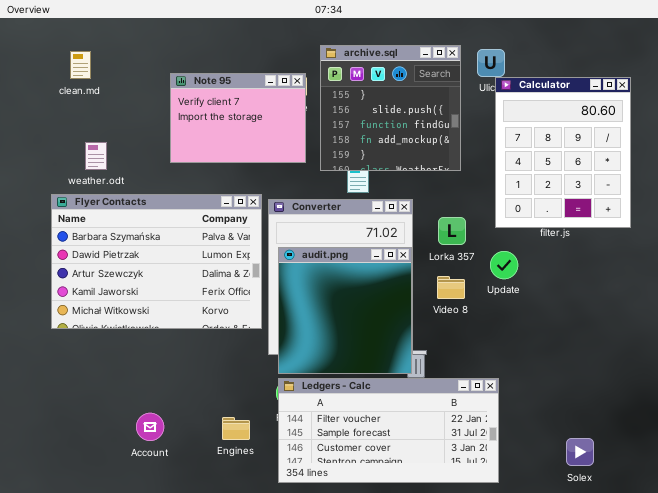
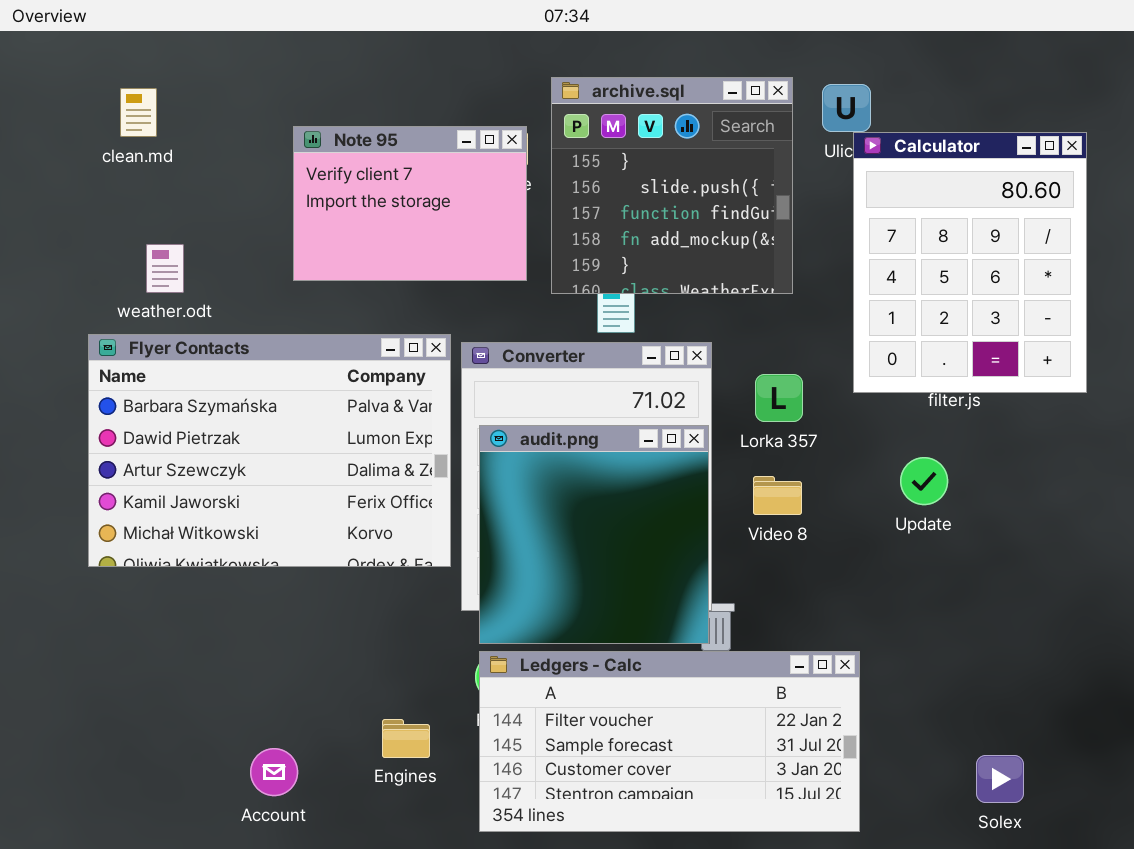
Update: [490,251,518,279] -> [900,457,948,505], moved
Account: [136,413,164,441] -> [250,748,298,796], moved

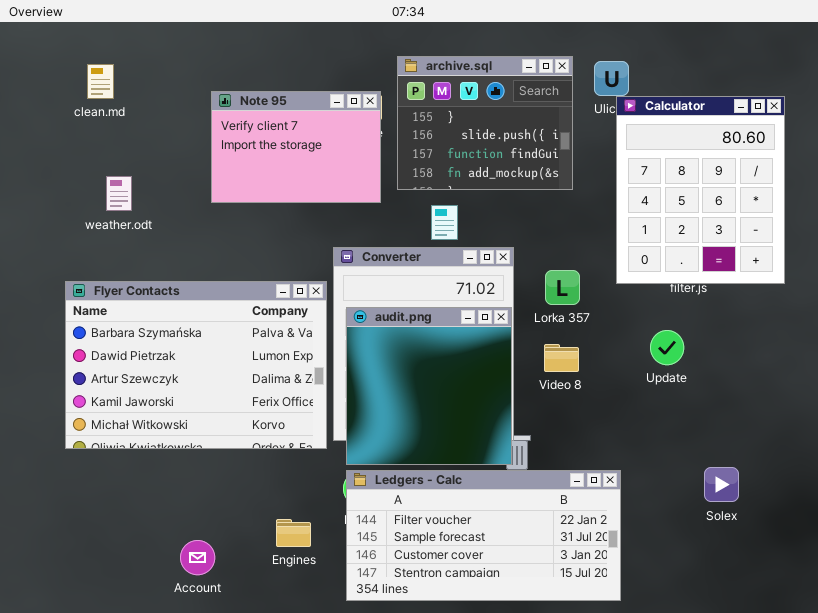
archive.sql: [551,77,793,294] -> [397,56,573,190], resized
Flyer Contacts: [88,334,451,567] -> [65,281,327,449], moved
Solex: [976,755,1024,803] -> [704,467,739,502], moved

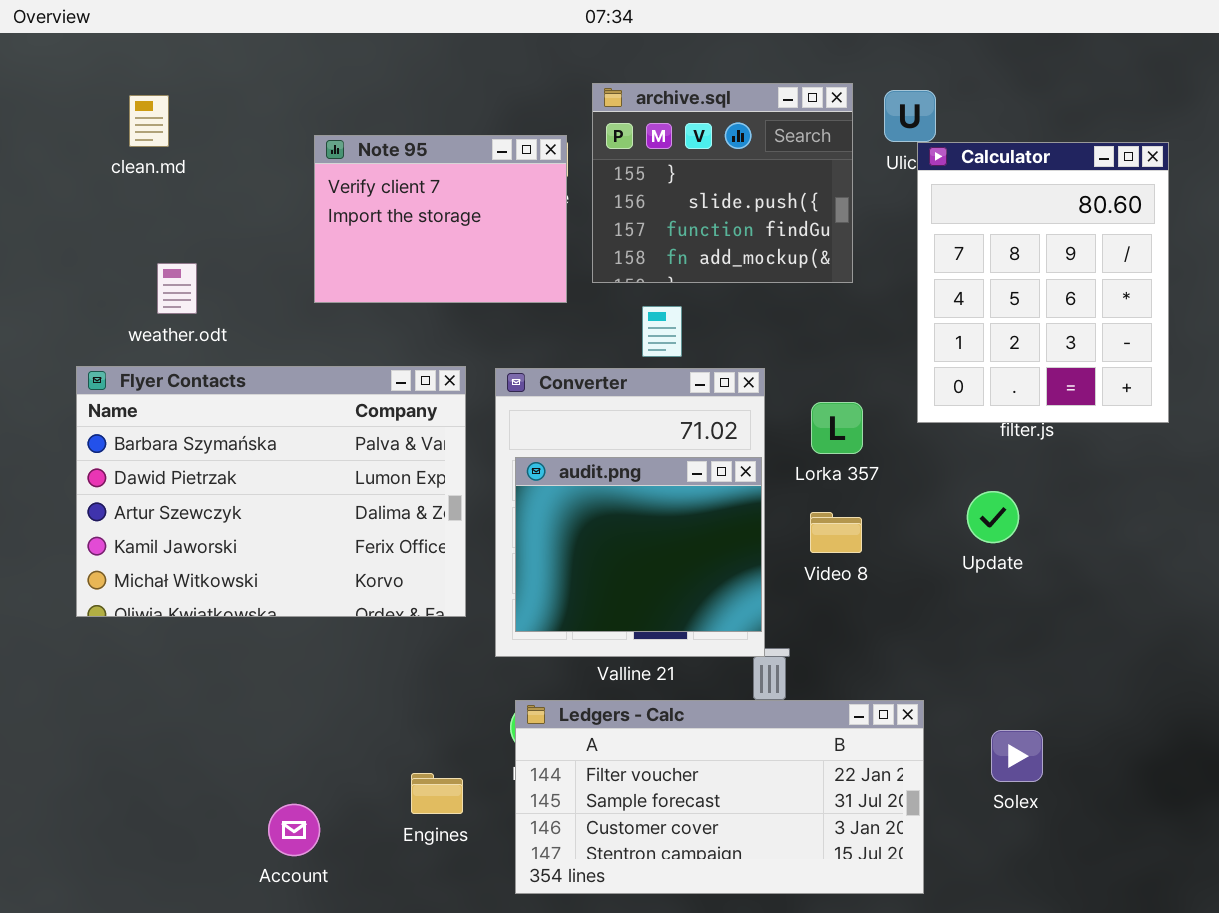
Flyer Contacts: [65,281,327,449] -> [76,366,466,617], moved
audit.png: [346,307,512,465] -> [515,457,762,632], resized
Solex: [704,467,739,502] -> [991,730,1043,782], moved

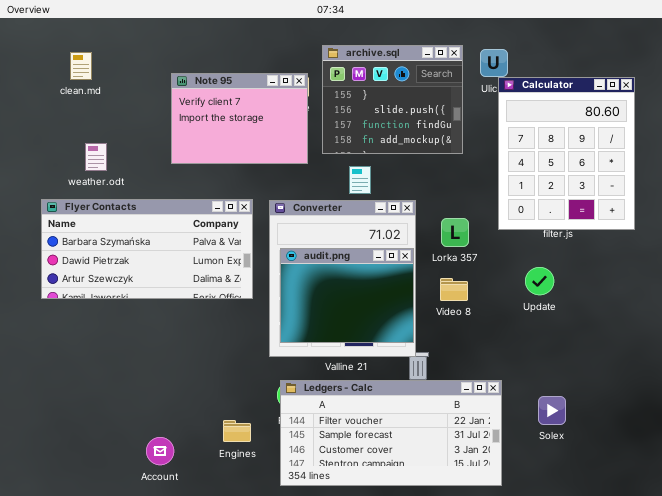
Flyer Contacts: [76,366,466,617] -> [41,199,253,299], resized

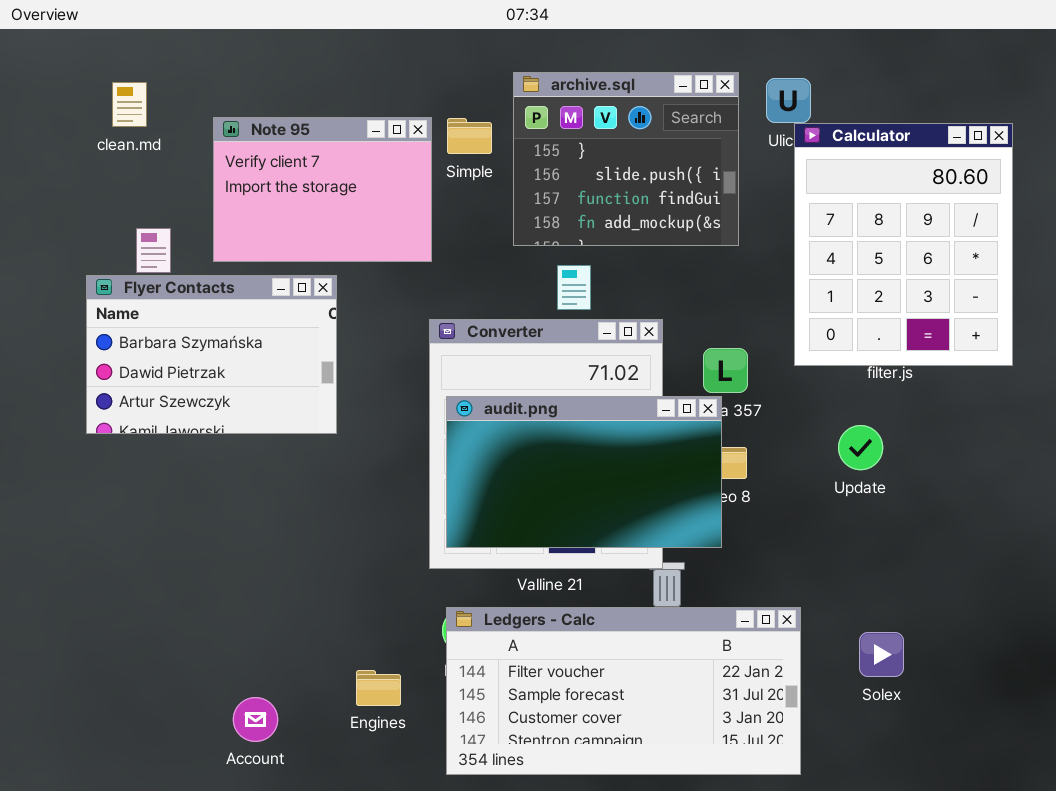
Note 95: [171,73,308,164] -> [213,117,432,262], moved
Flyer Contacts: [41,199,253,299] -> [86,275,337,434], moved, resized
audit.png: [280,248,414,343] -> [446,396,722,548], resized

